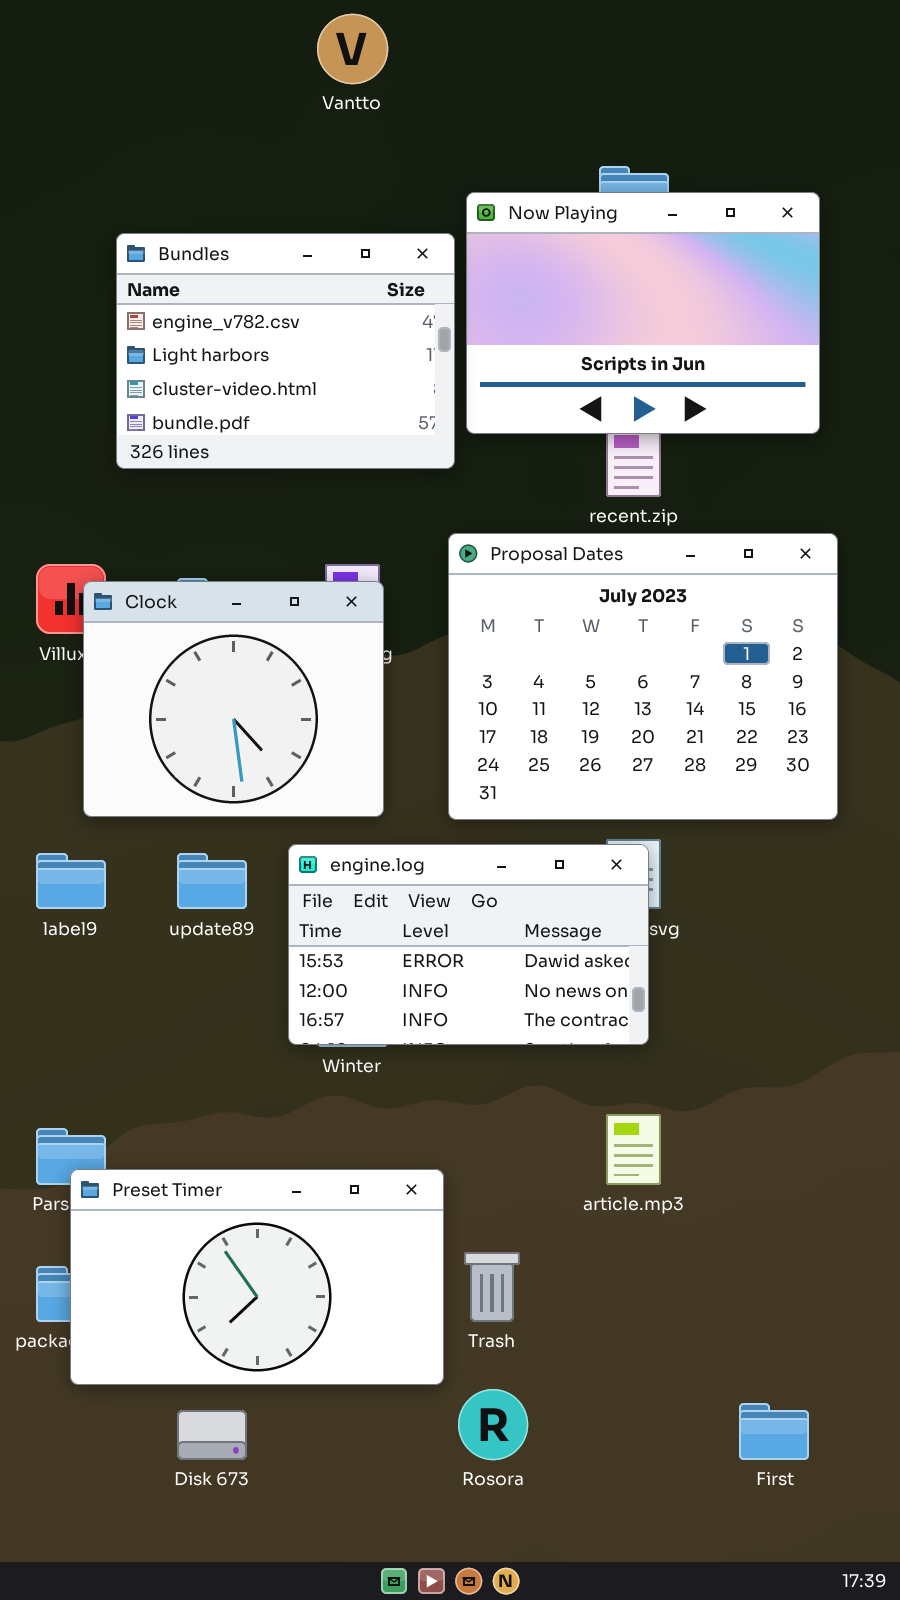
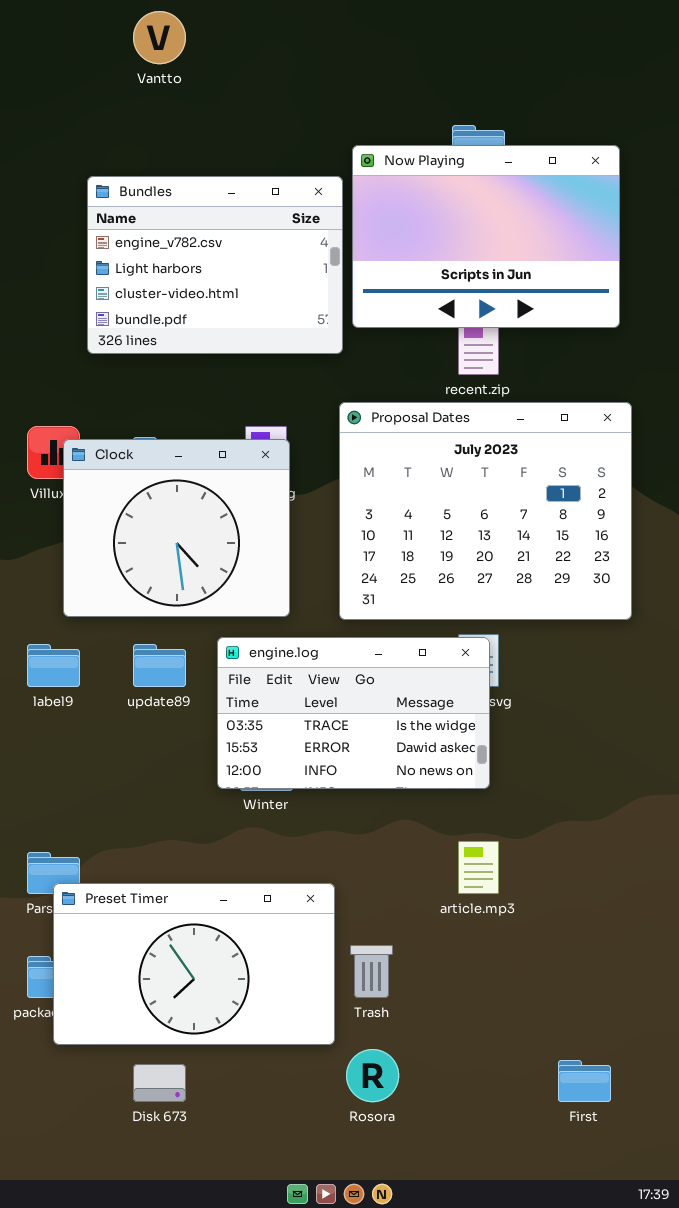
Vantto: [317,14,388,84] -> [133,11,186,64], moved
engine.log: [288,844,649,1045] -> [217,637,490,789], scrolled up 1 row

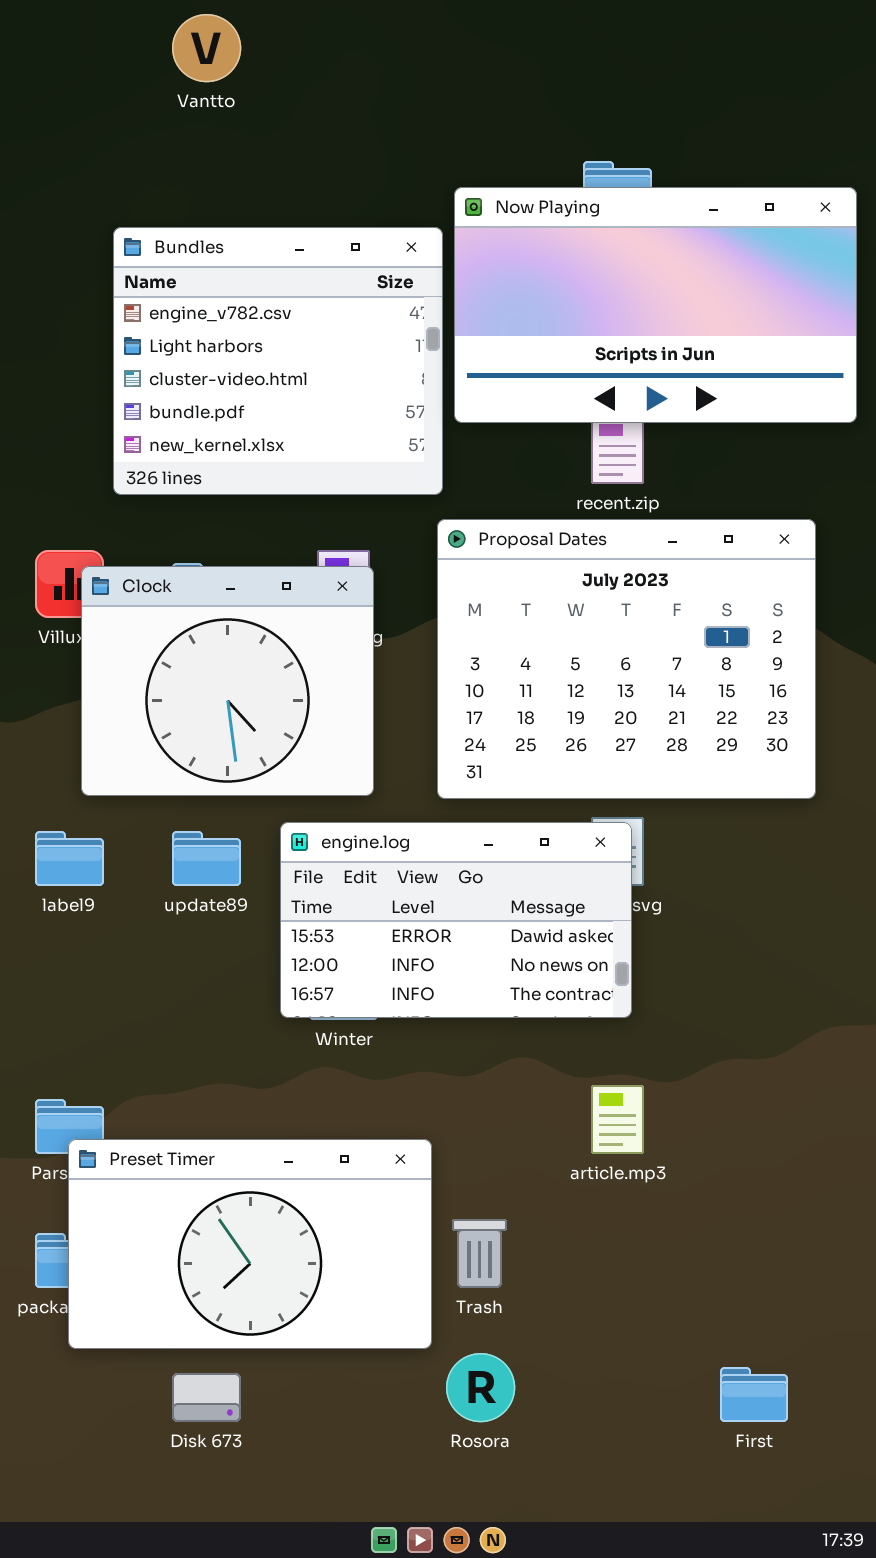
Now Playing: [352,145,620,328] -> [454,187,857,423], resized
Bundles: [87,176,343,354] -> [113,227,443,495], resized
engine.log: [217,637,490,789] -> [280,822,632,1018], scrolled down 1 row

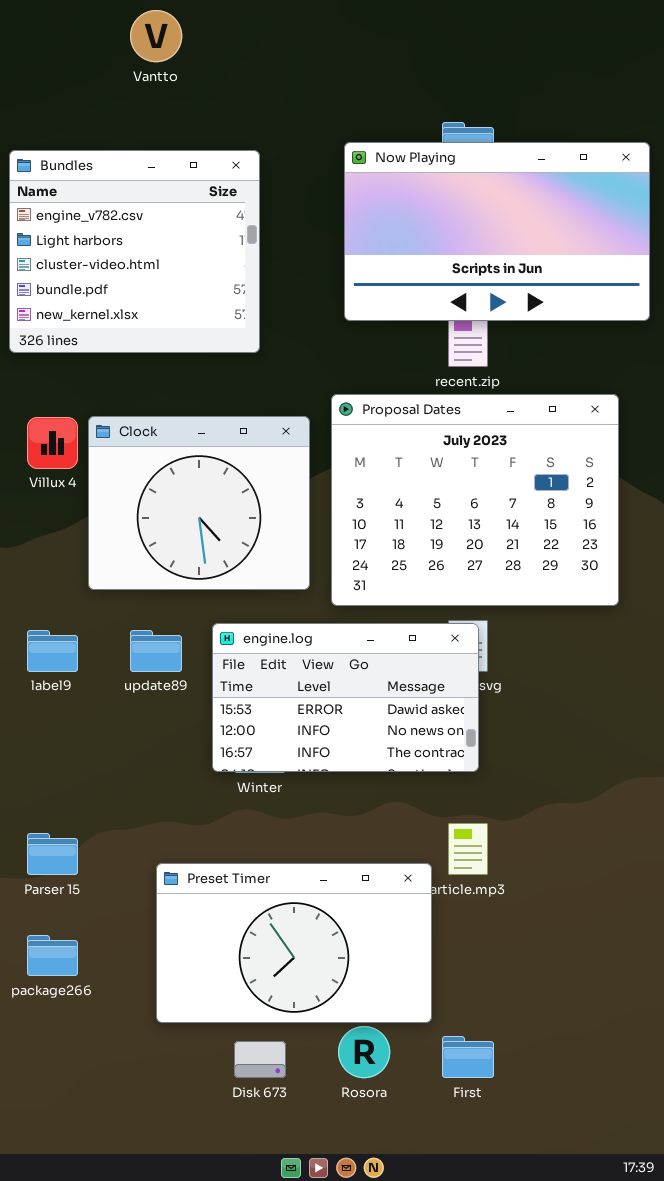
Bundles: [113,227,443,495] -> [9,150,260,353], moved
Clock: [81,566,374,796] -> [88,416,310,590], moved
Preset Timer: [68,1139,432,1349] -> [156,863,432,1023], moved
First: [720,1367,788,1422] -> [442,1036,494,1078], moved
Disk 673: [172,1373,241,1422] -> [234,1041,286,1078], moved

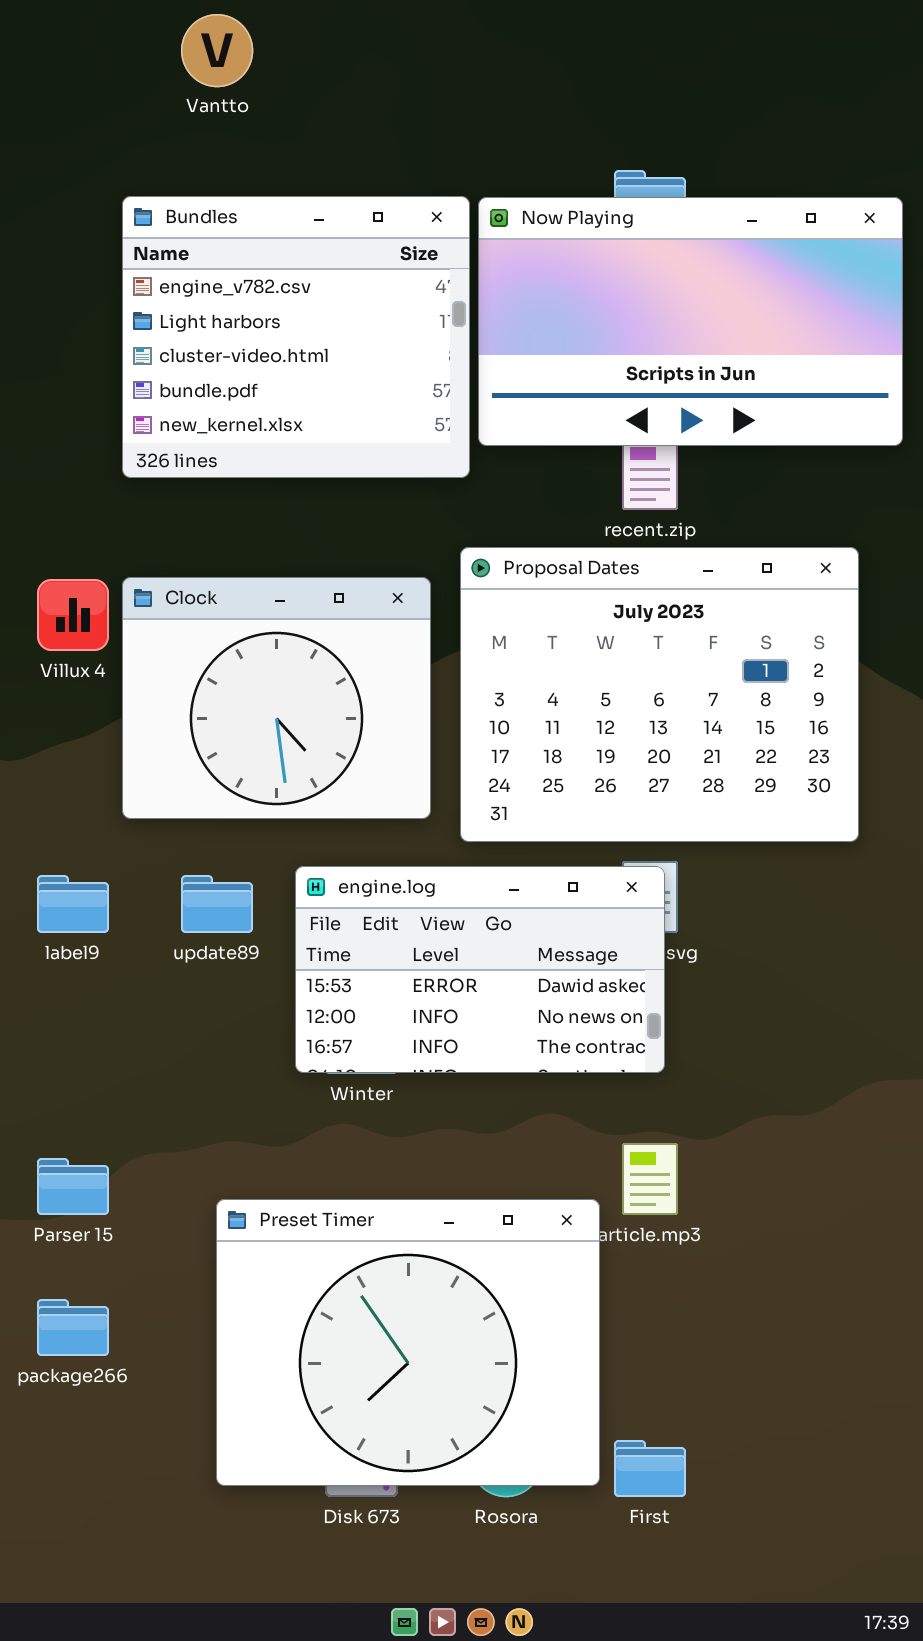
Bundles: [9,150,260,353] -> [122,196,470,478], moved
Preset Timer: [156,863,432,1023] -> [216,1199,600,1486], resized

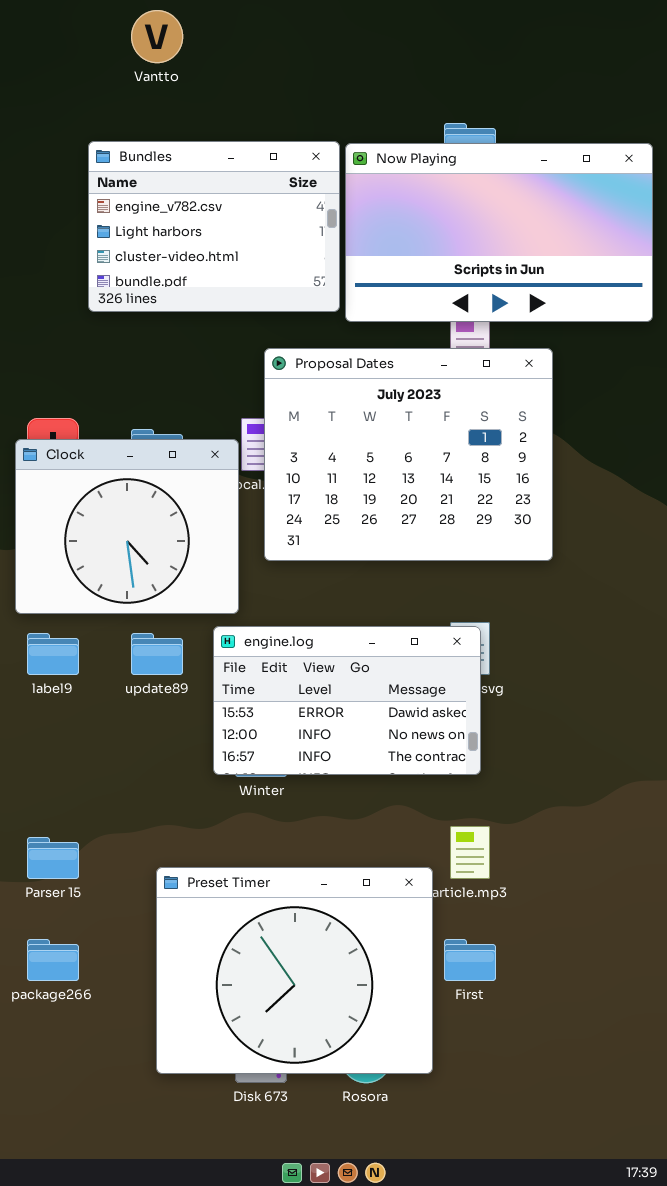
Bundles: [122,196,470,478] -> [88,141,340,312], resized
Proposal Dates: [460,547,859,842] -> [264,348,553,561], moved
Clock: [122,577,431,819] -> [15,439,239,614], moved
First: [614,1440,686,1497] -> [444,939,496,981], moved

